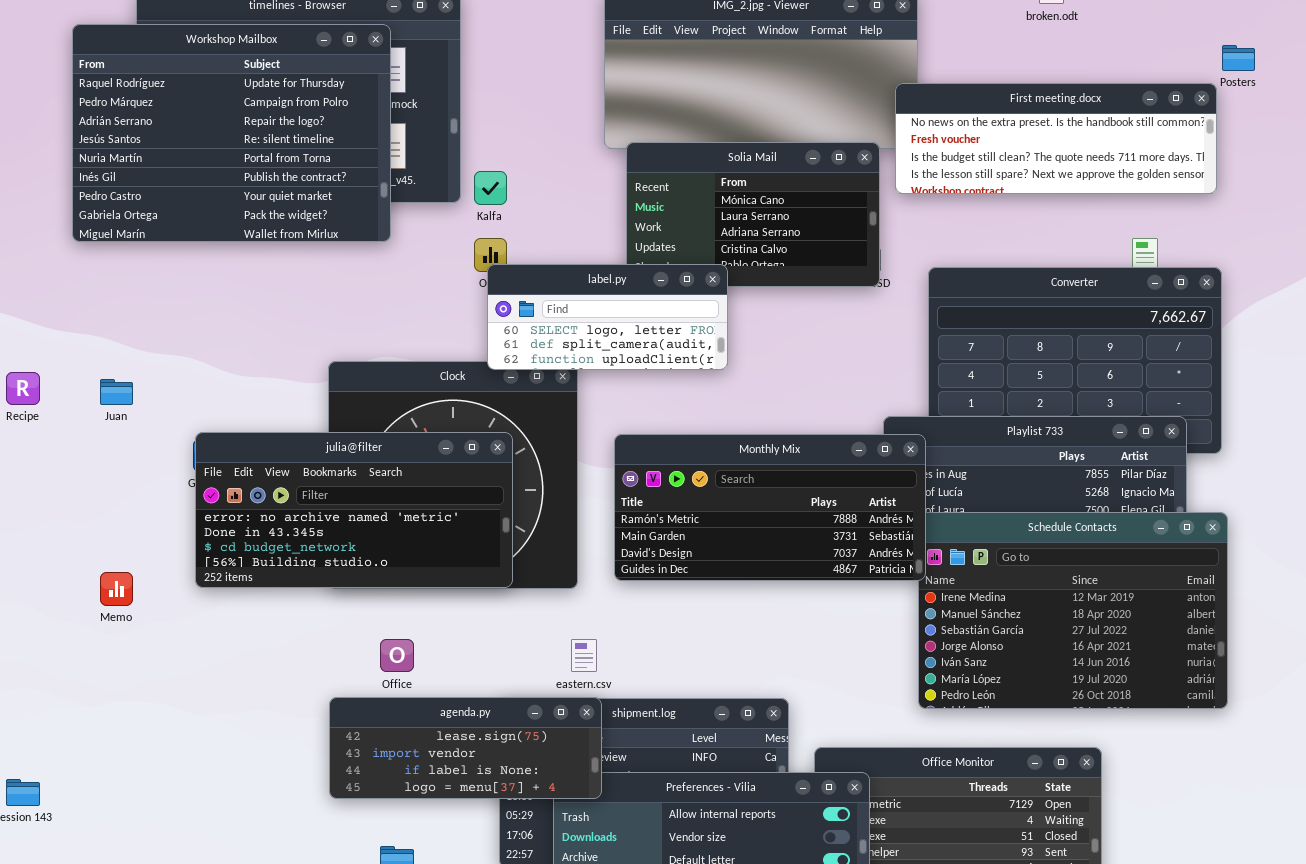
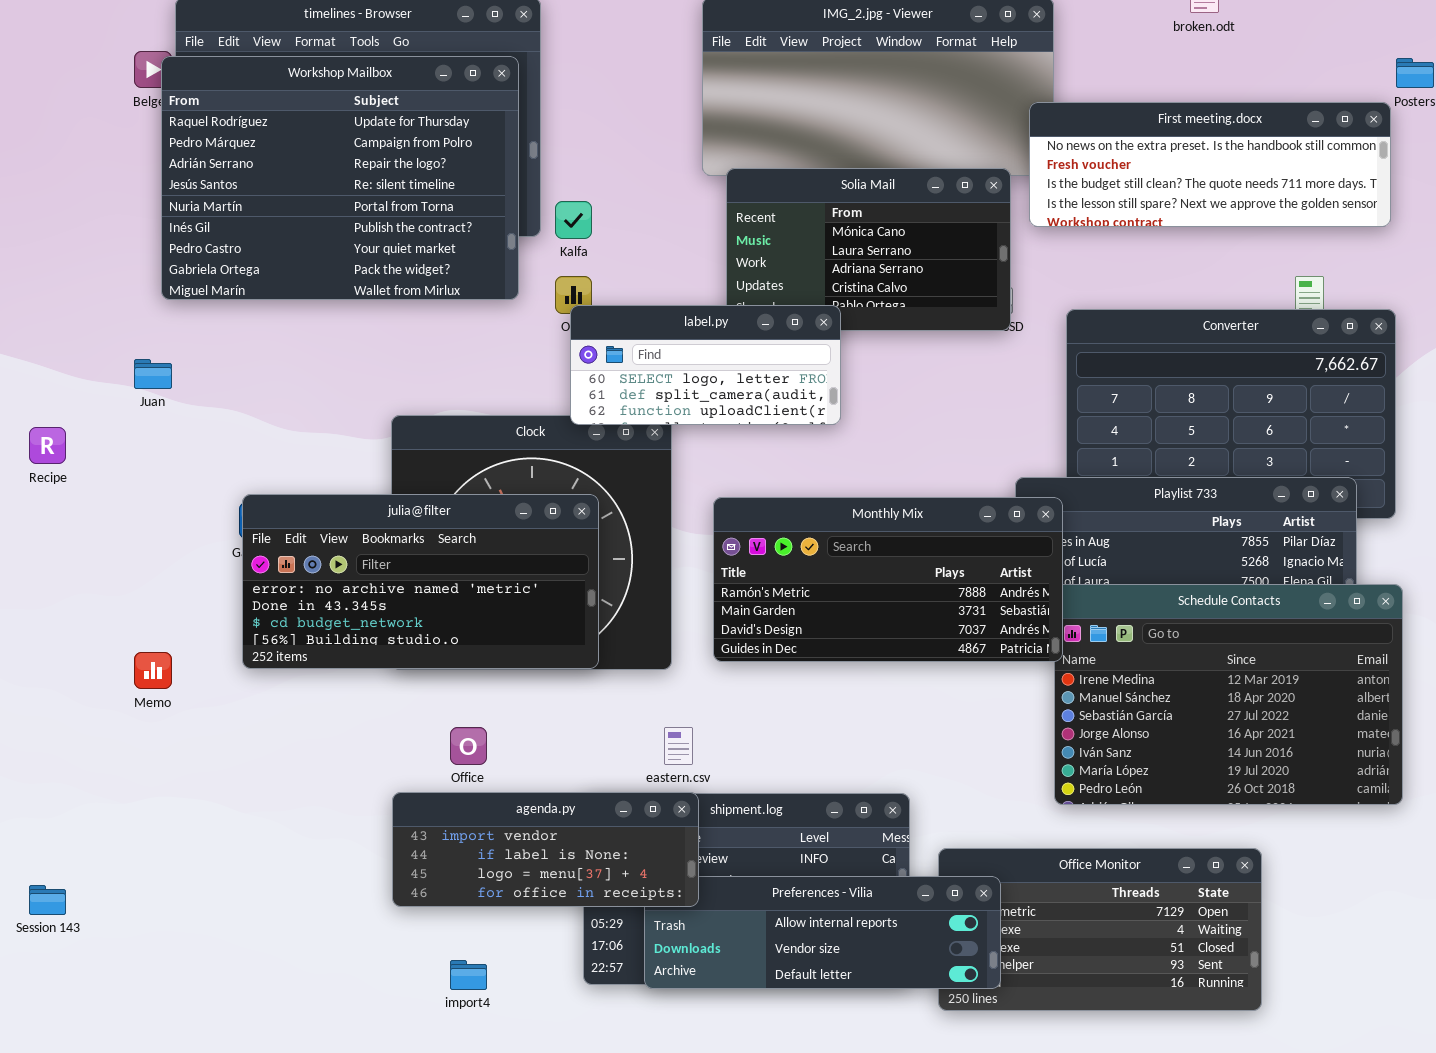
Workshop Mailbox: [72,24,391,242] -> [161,56,519,300], moved
Juan: [100,379,133,405] -> [134,359,172,389], moved
agenda.py: [329,697,602,799] -> [392,792,699,907], scrolled down 1 row

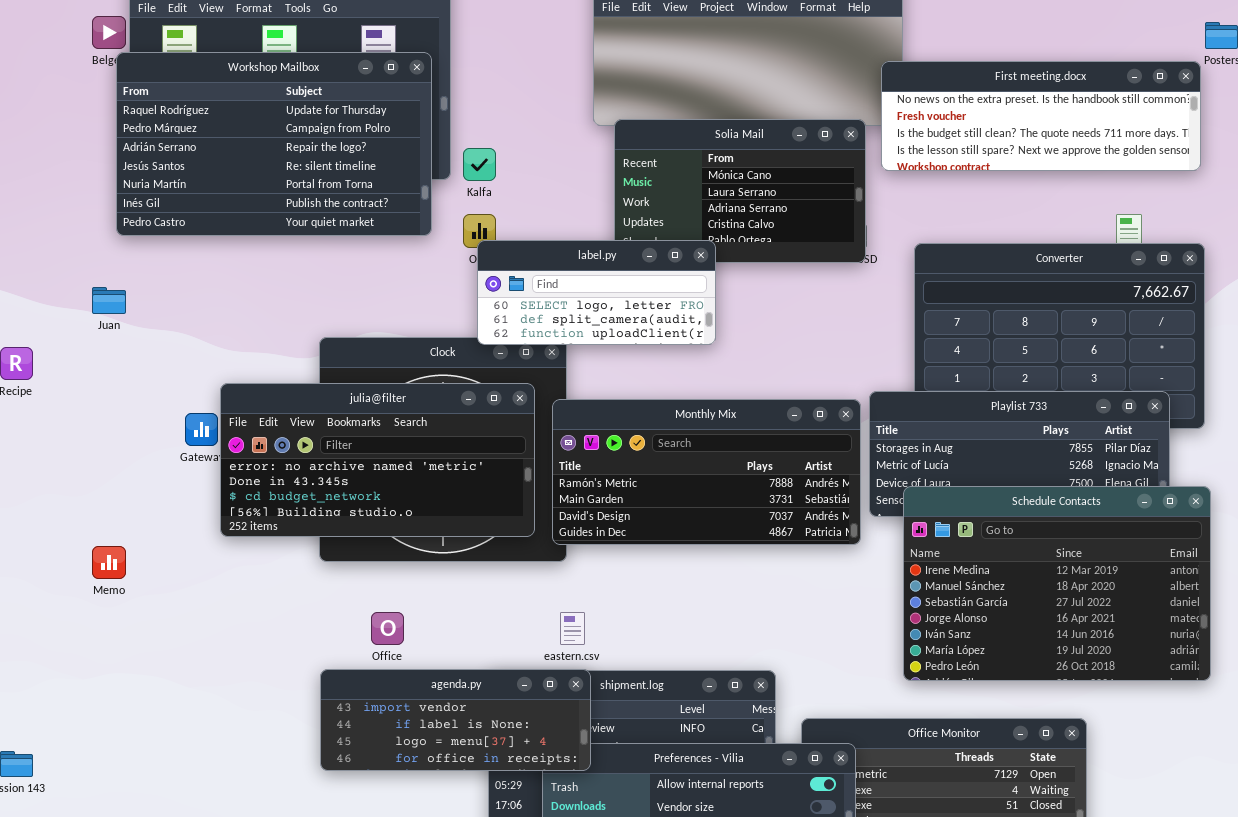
Workshop Mailbox: [161,56,519,300] -> [116,52,432,236], resized
julia@filter: [242,494,599,669] -> [220,383,535,537], moved
Monthly Mix: [713,497,1063,662] -> [552,399,861,545], moved

